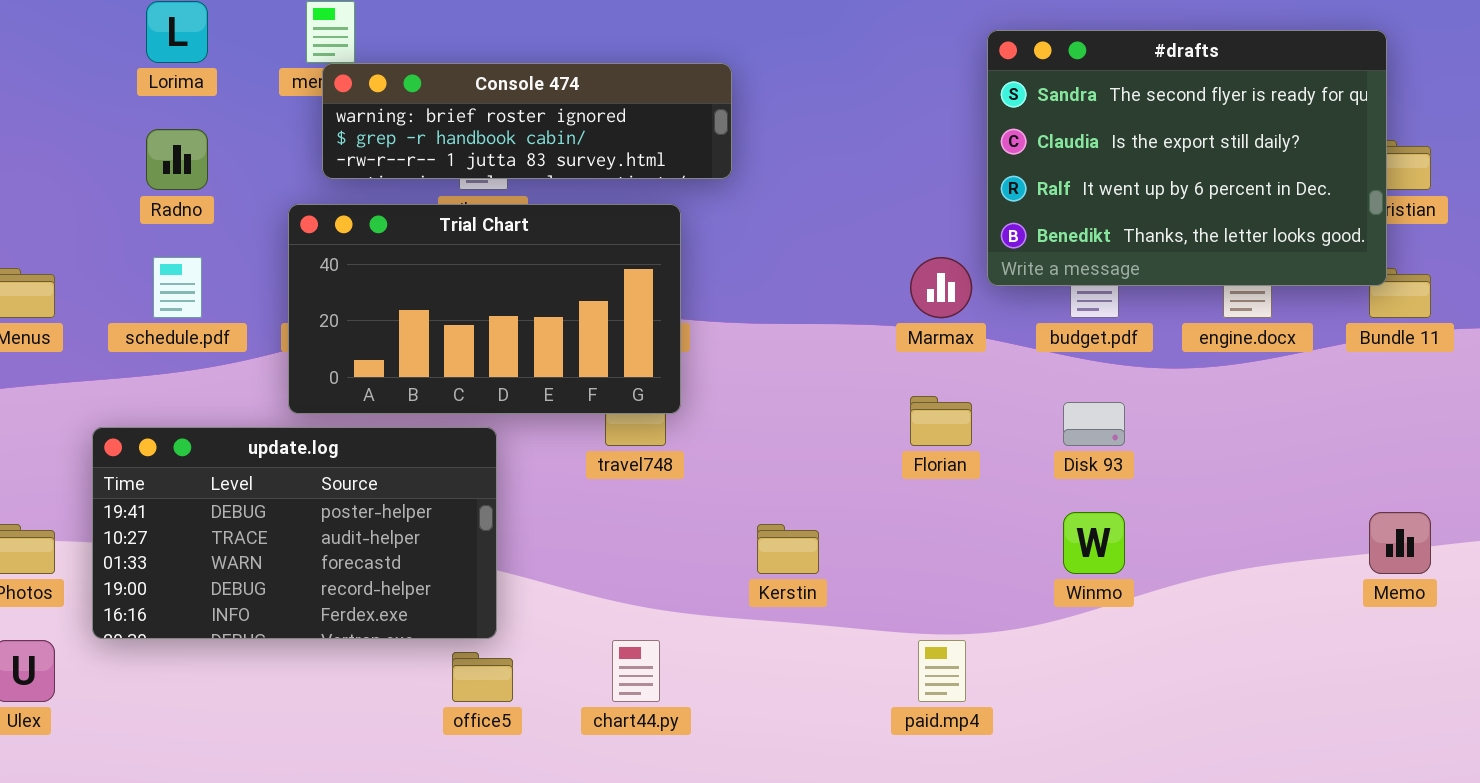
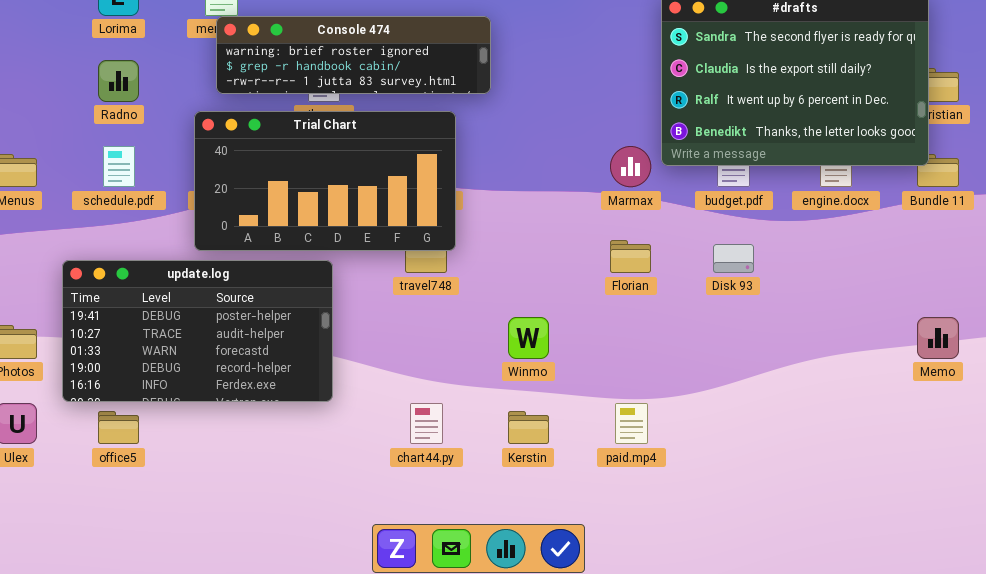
Winmo: [1063,512,1125,574] -> [508,317,549,359], moved
Kerstin: [757,524,819,574] -> [508,411,549,444], moved
office5: [452,652,513,702] -> [98,411,139,444], moved

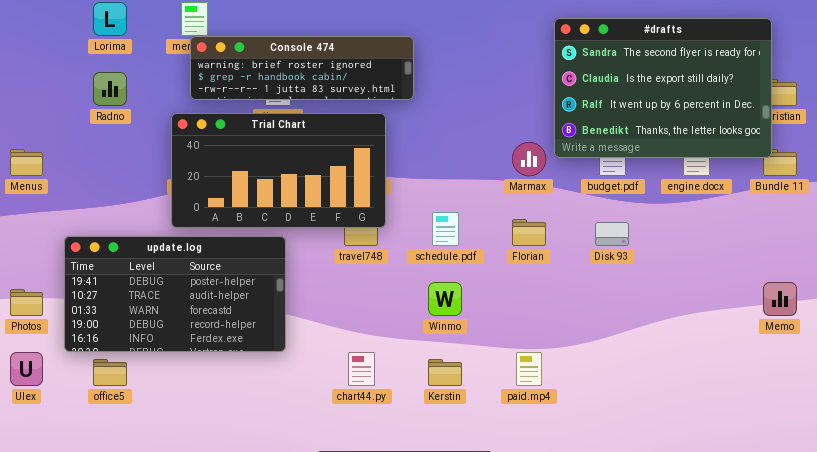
schedule.pdf: [103,146,135,187] -> [432,212,459,246], moved

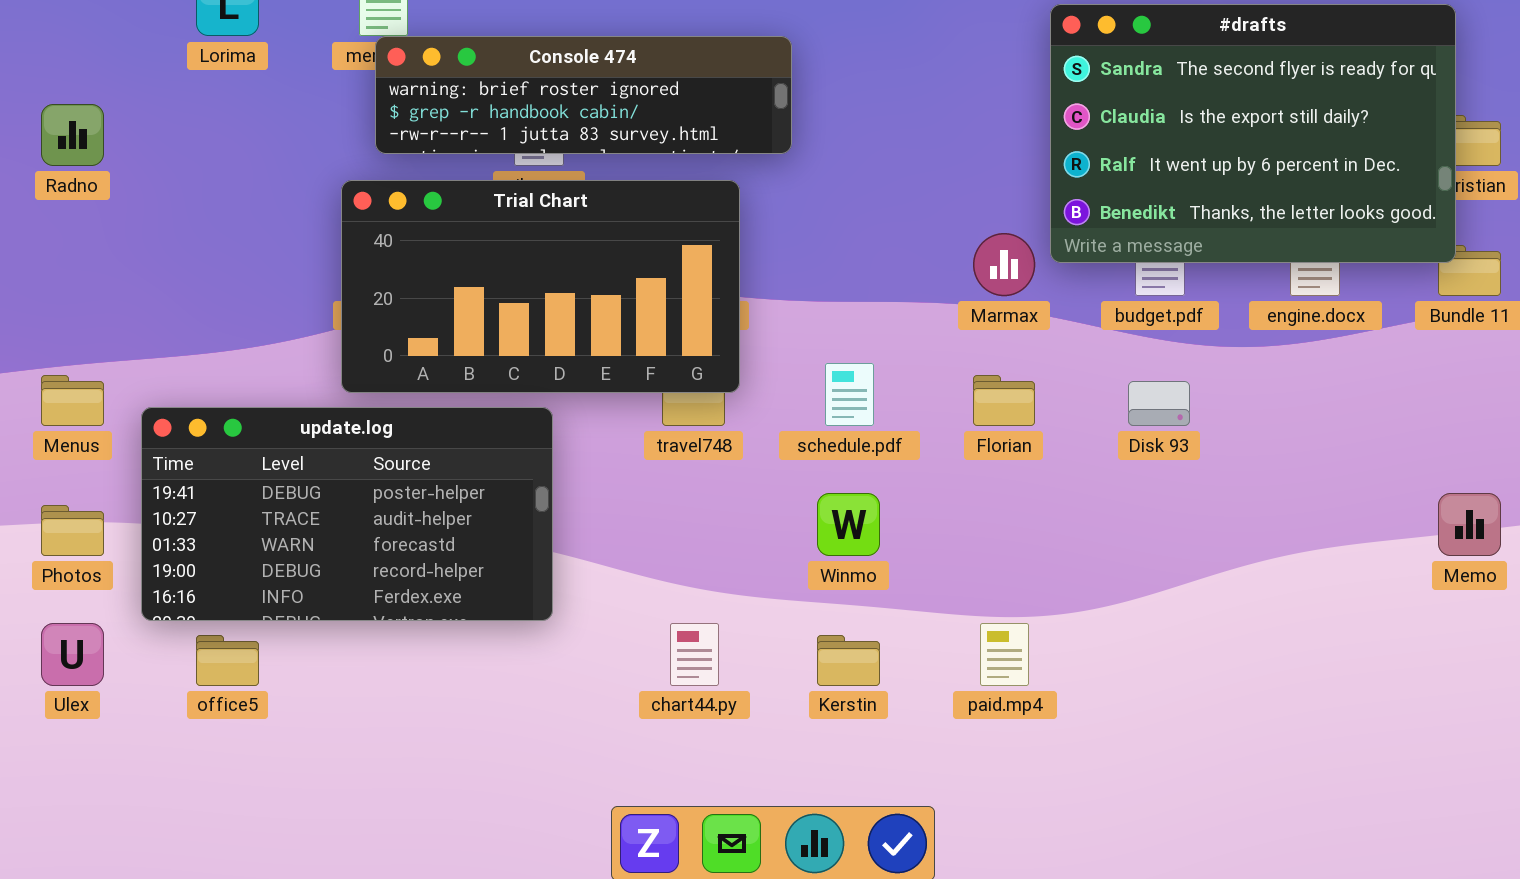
Radno: [93,72,127,106] -> [41,104,104,166], moved
Menus: [10,149,43,176] -> [41,375,104,426], moved

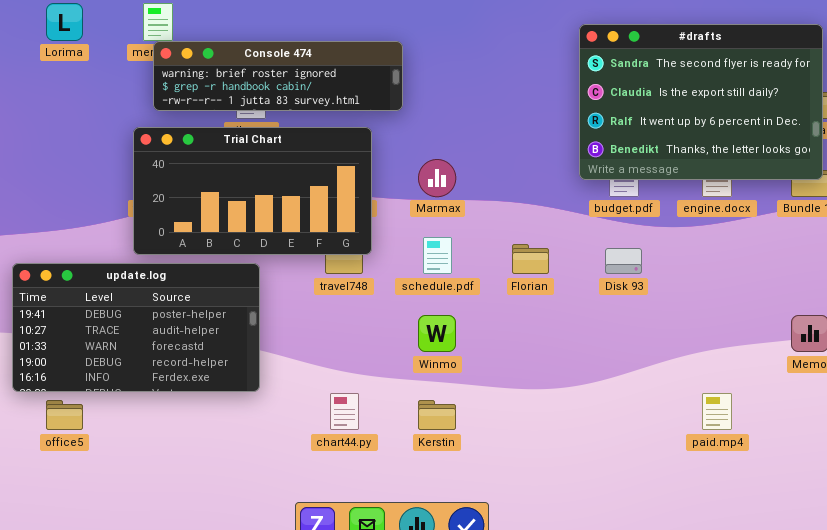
#drafts: [1050,4,1456,263] -> [579,24,823,180], moved
Marmax: [973,233,1035,296] -> [418,159,456,197], moved
paid.mp4: [980,623,1029,686] -> [702,393,732,430], moved

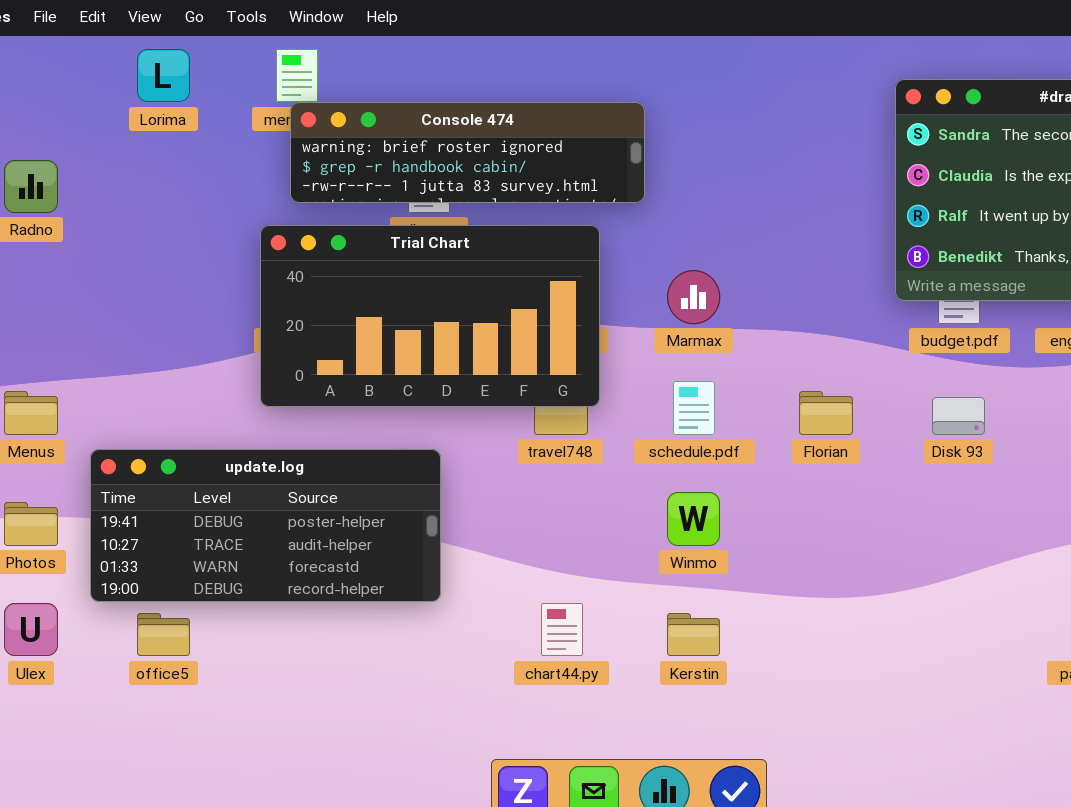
update.log: [12,263,260,392] -> [90,449,441,602], resized

